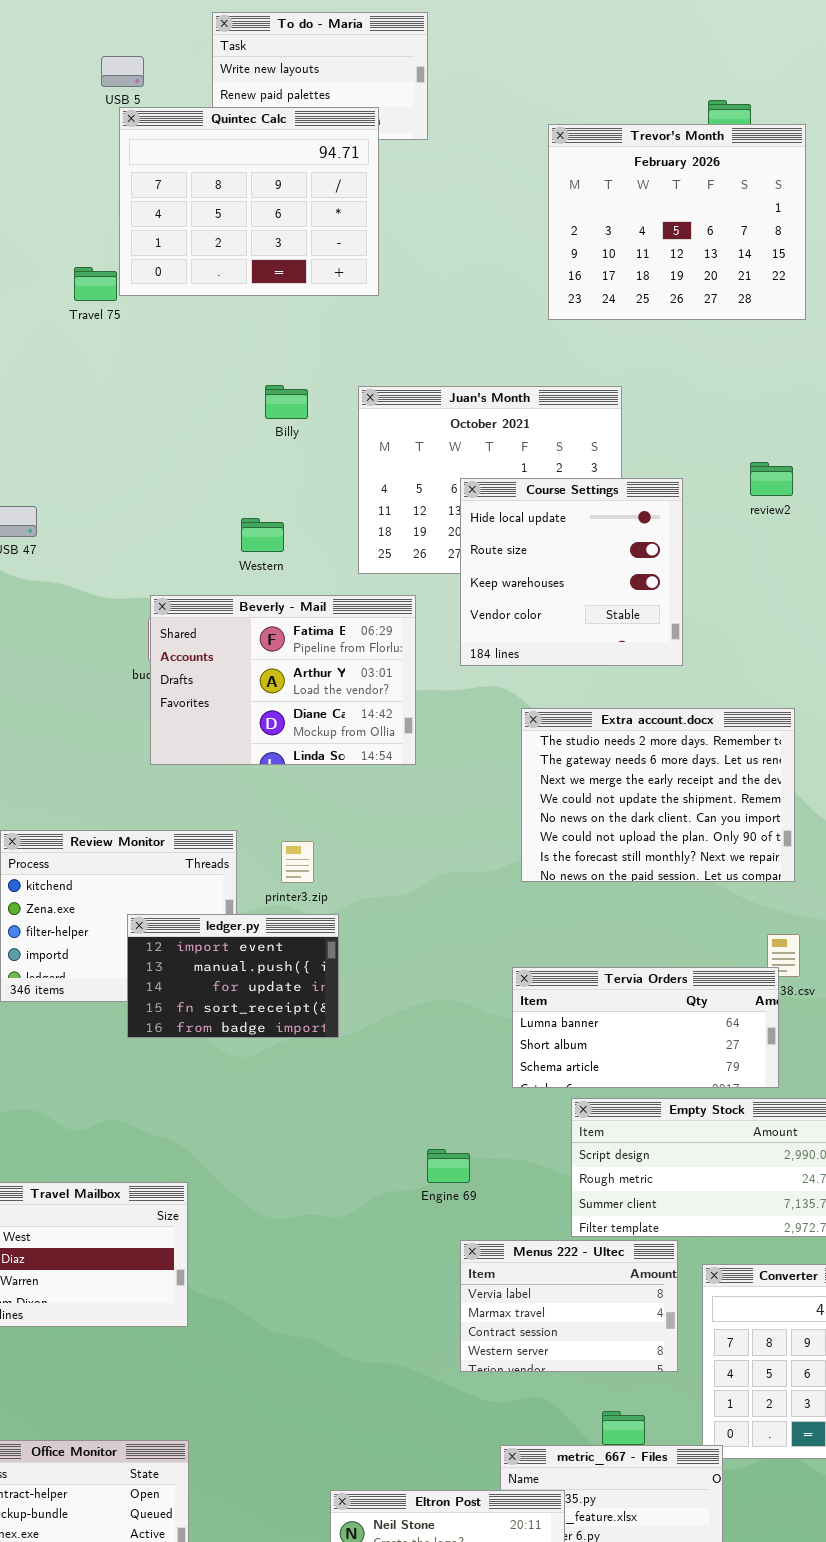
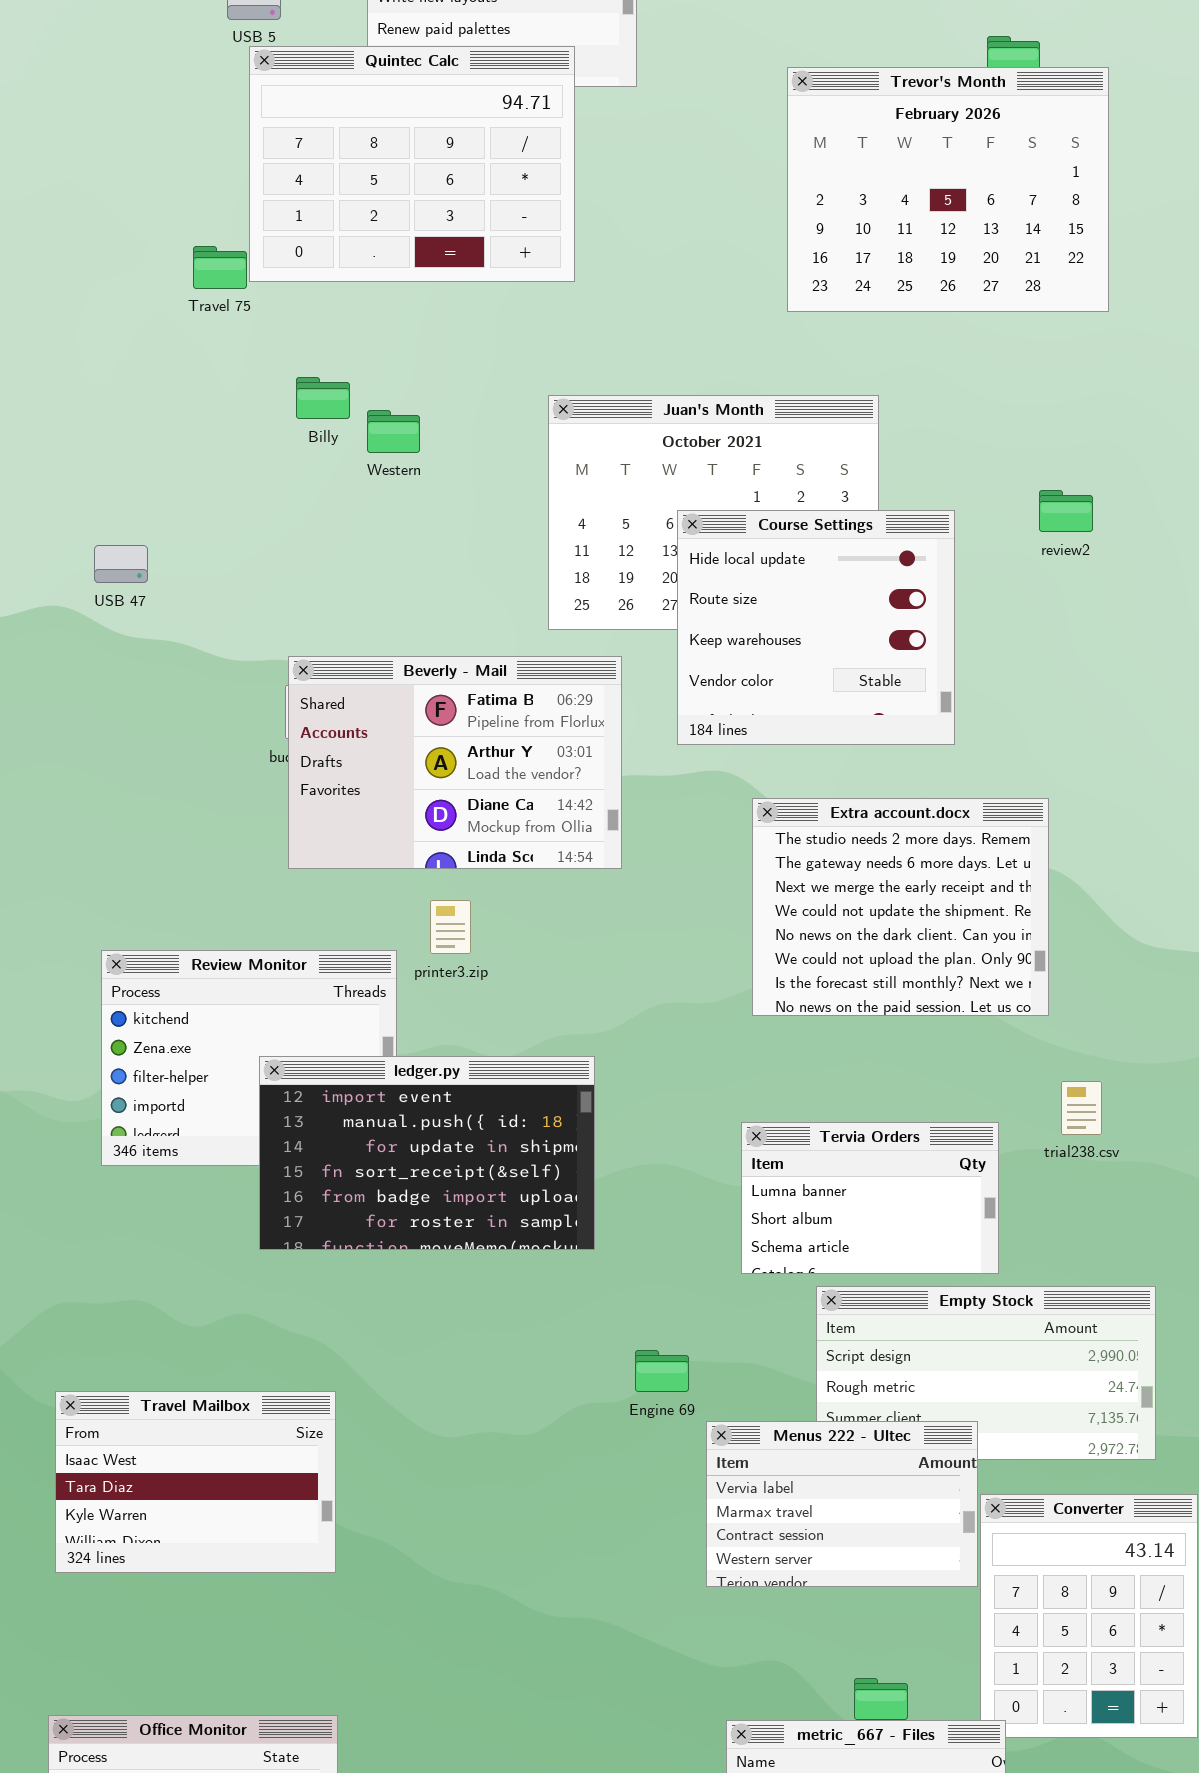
Billy: [265,385,308,419] -> [296,377,350,419], moved
Western: [241,518,284,552] -> [367,410,420,453], moved
Extra account.docx: [521,708,795,882] -> [752,798,1049,1016], resized
printer3.zip: [281,841,314,883] -> [430,900,471,954], moved
ledger.py: [127,914,339,1038] -> [259,1056,595,1250], resized
Tervia Orders: [512,967,779,1088] -> [741,1122,999,1274], resized
Menus 222 - Ultec: [460,1240,678,1372] -> [706,1421,978,1587], moved

